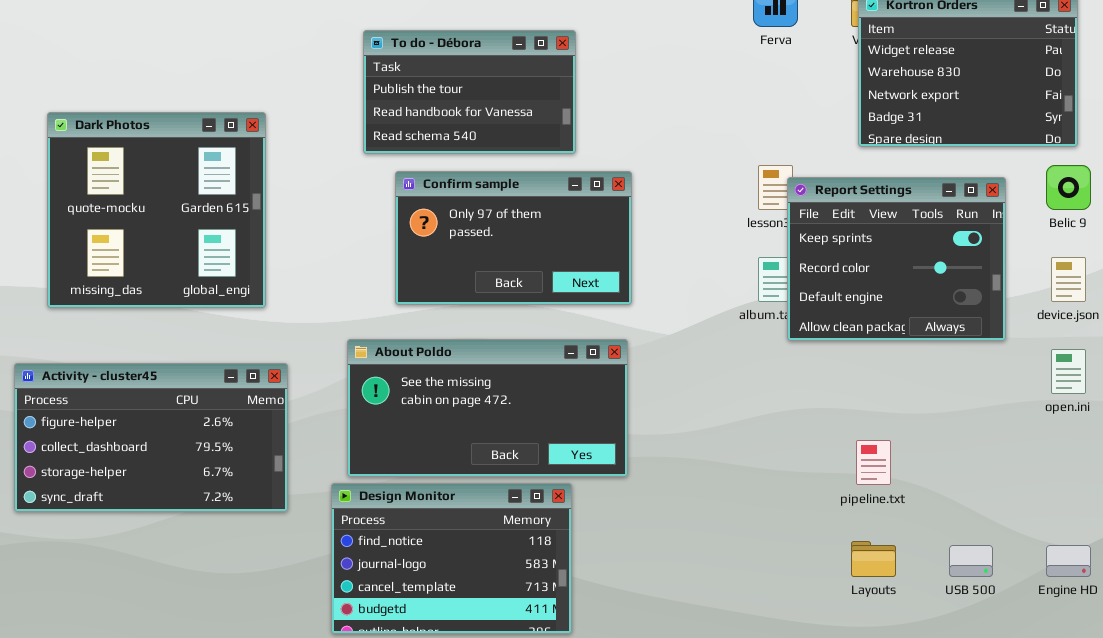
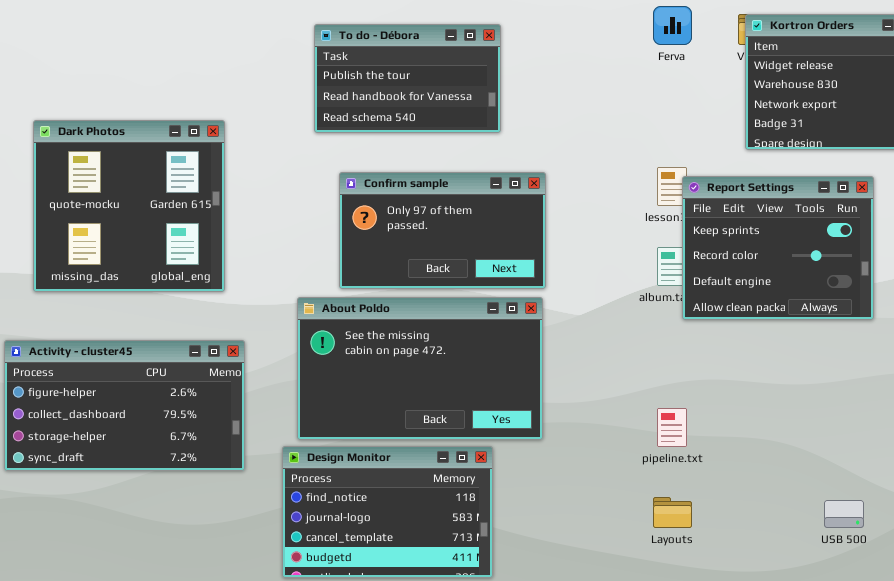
To do - Débora: [363,30,576,154] -> [314,24,501,133], moved
About Poldo: [347,339,628,477] -> [297,297,543,440], resized
pipeline.txt: [856,440,891,485] -> [657,408,687,447], moved
Layouts: [851,541,896,577] -> [653,497,692,528], moved

